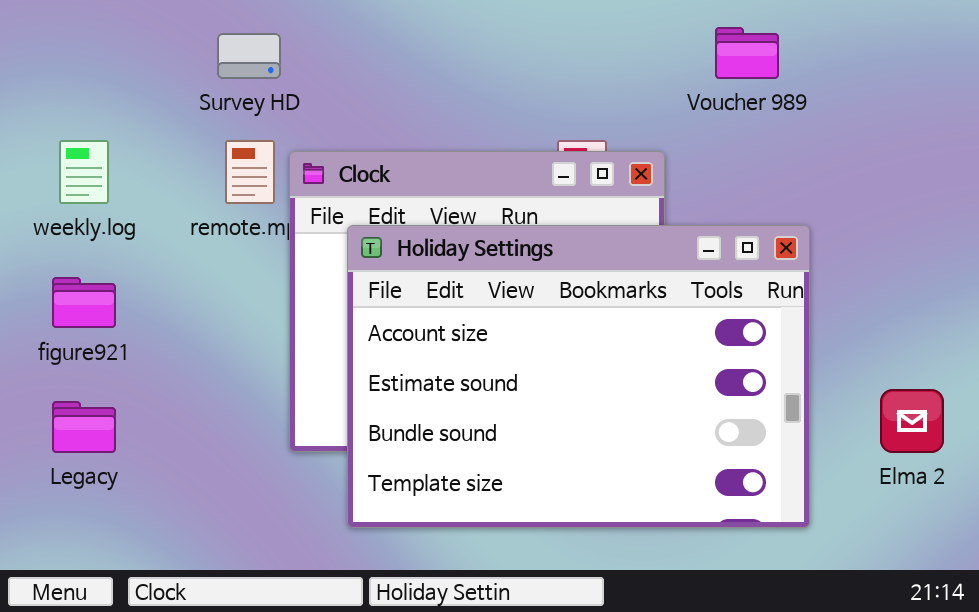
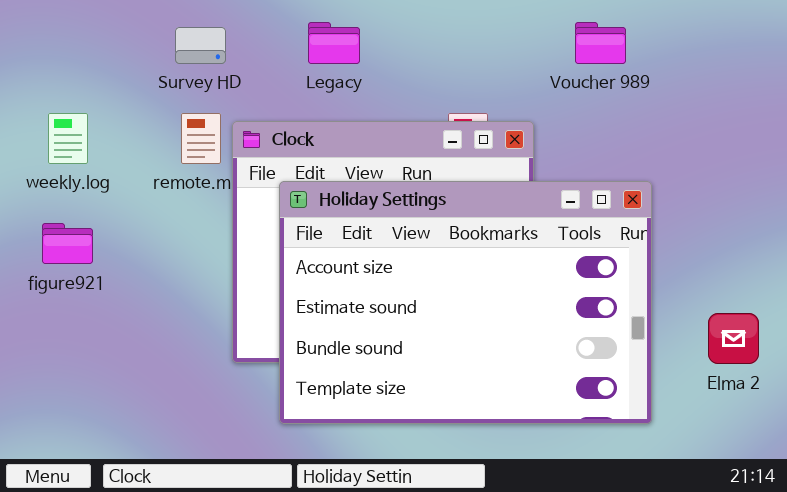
Legacy: [52,401,116,453] -> [308,22,360,64], moved

